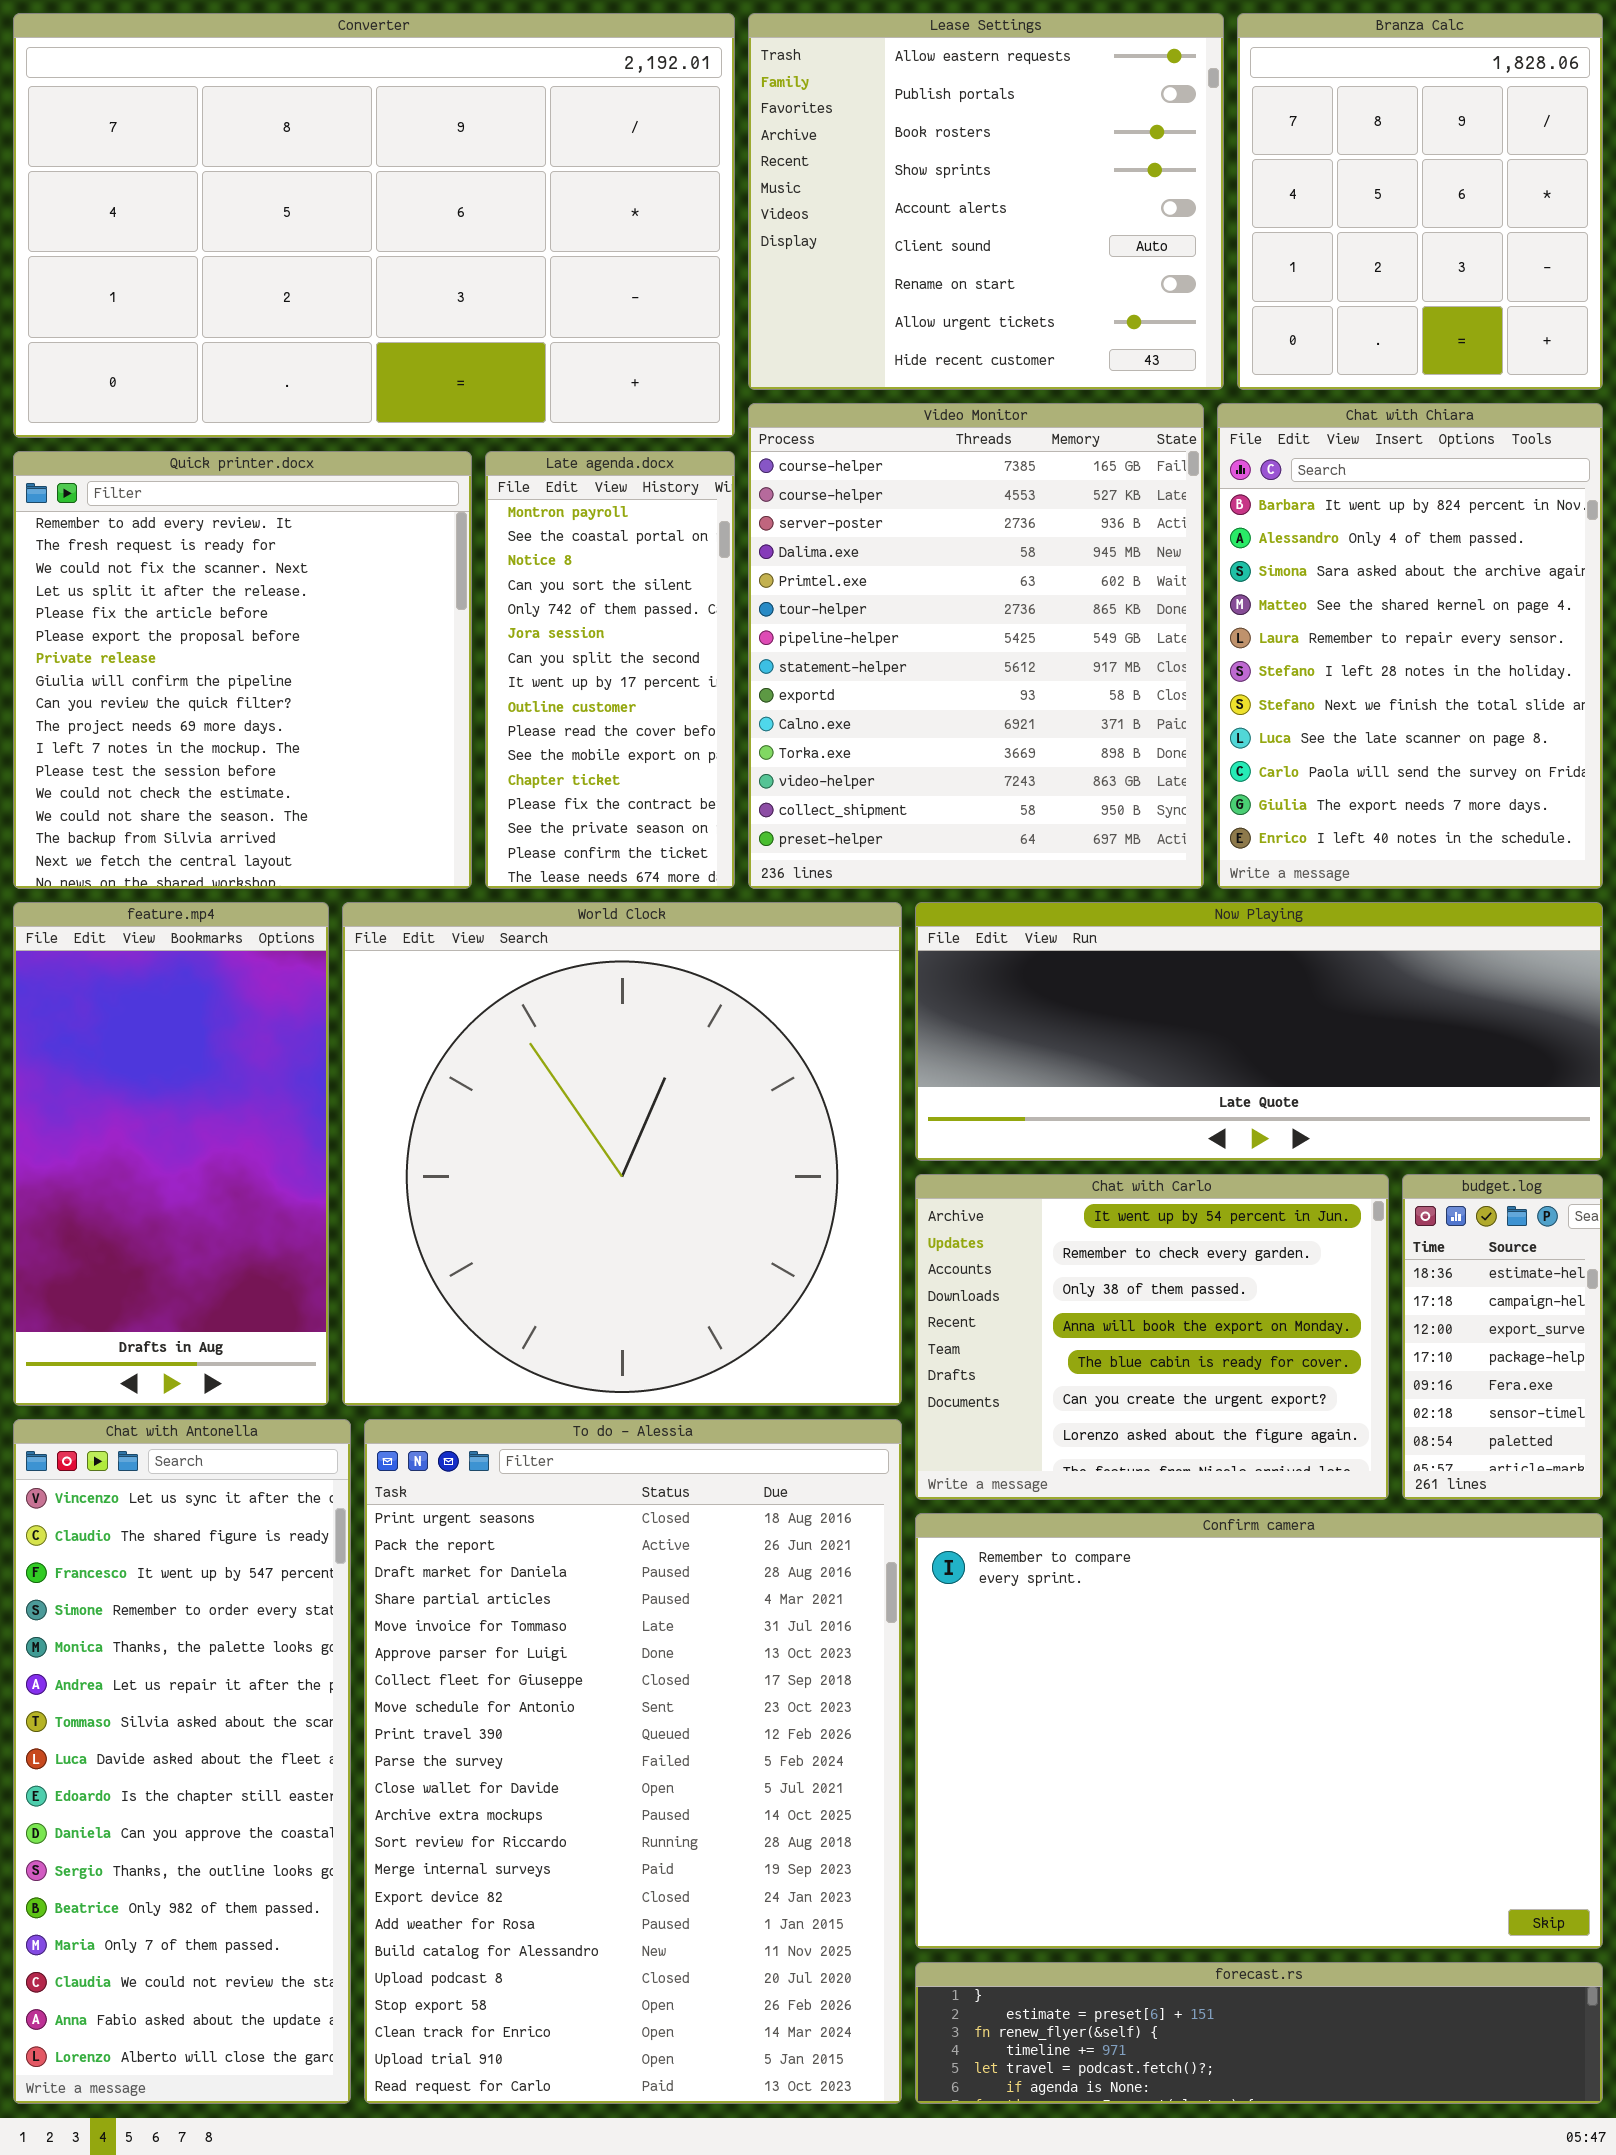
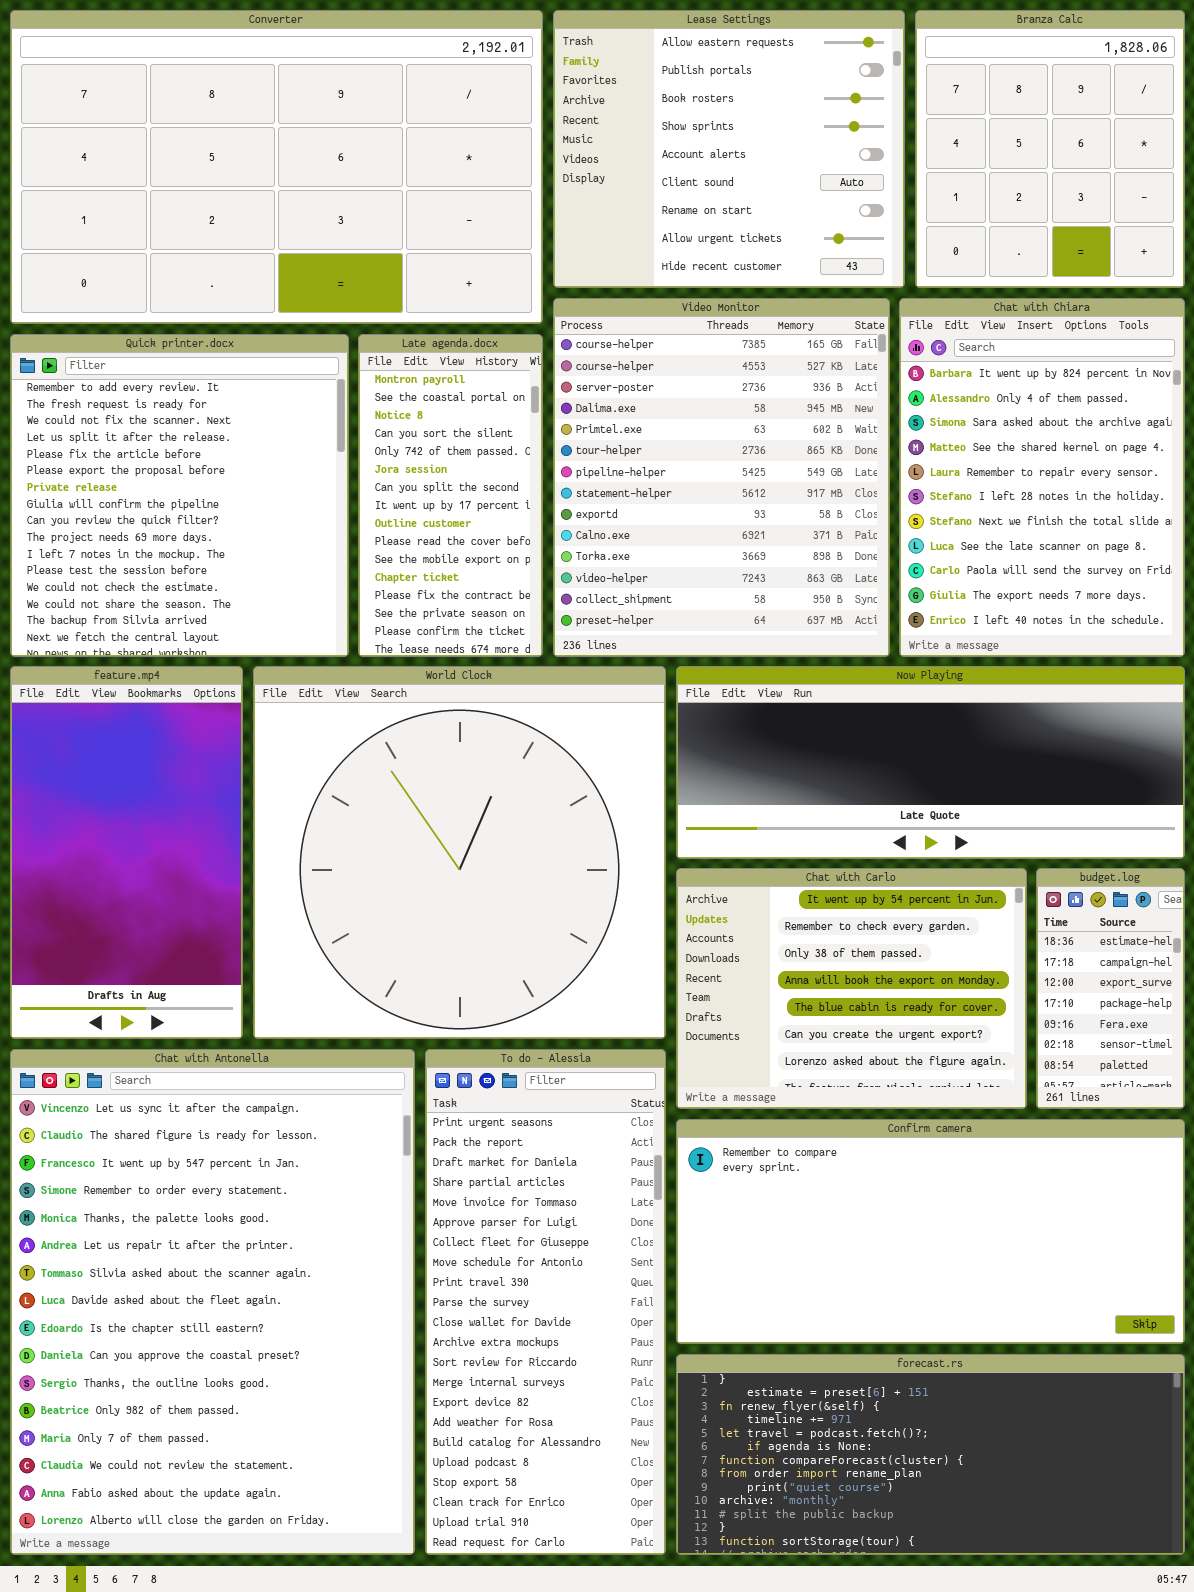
Chat with Antonella: [13,1419,351,2104] -> [10,1049,415,1555], resized
To do - Alessia: [364,1419,902,2104] -> [425,1049,666,1555], resized
Confirm camera: [915,1513,1603,1949] -> [676,1119,1185,1344], resized
forecast.rs: [915,1962,1603,2104] -> [676,1354,1185,1555], resized

